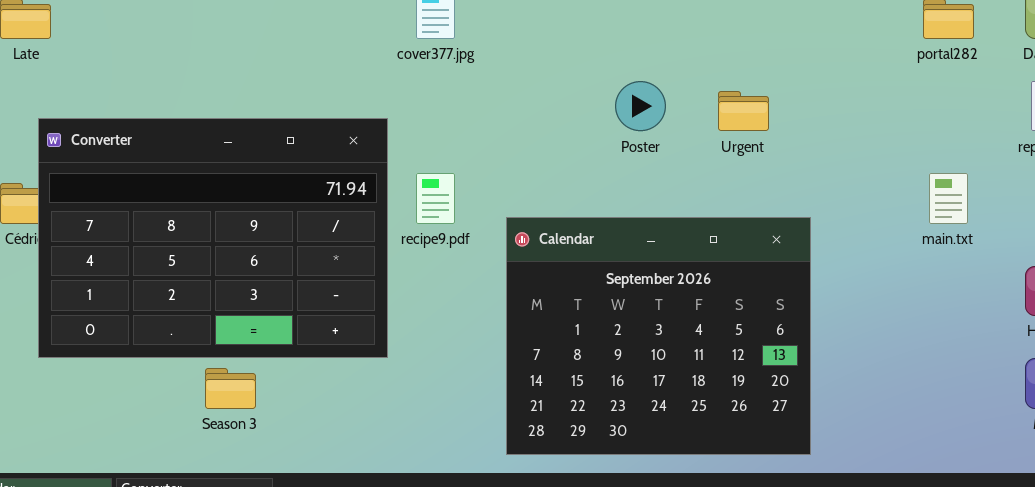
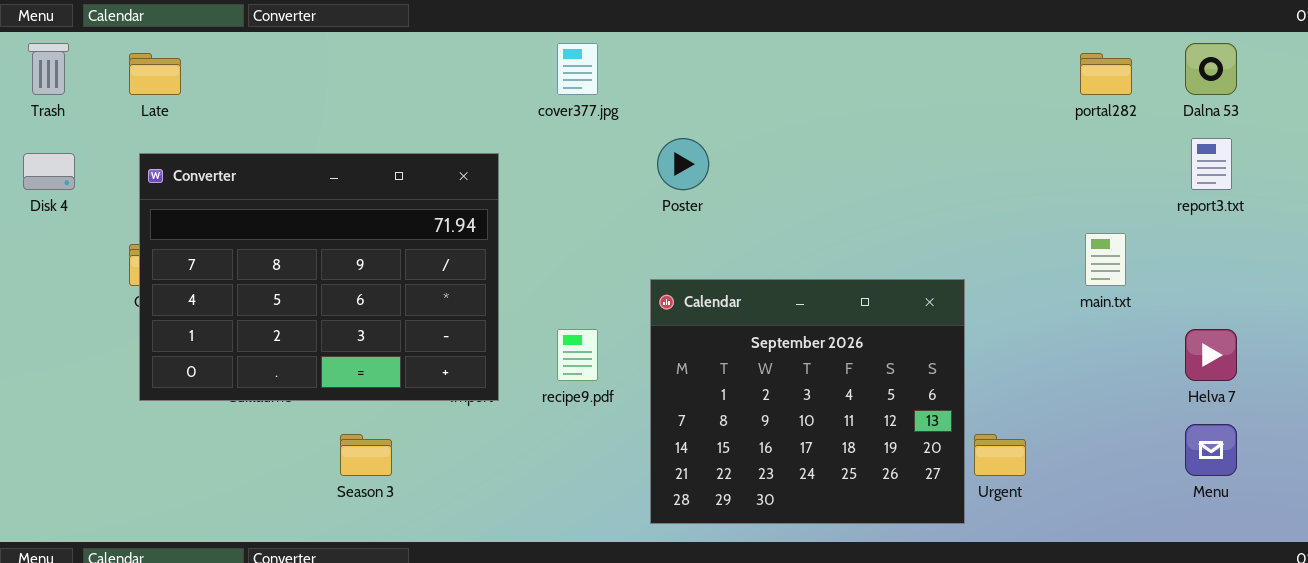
Poster: [615,81,666,131] -> [657,138,709,190], moved
Urgent: [718,91,769,131] -> [974,434,1026,476], moved
Converter: [38,118,388,358] -> [139,153,499,401], moved
recipe9.pdf: [416,173,455,224] -> [557,329,598,381], moved

